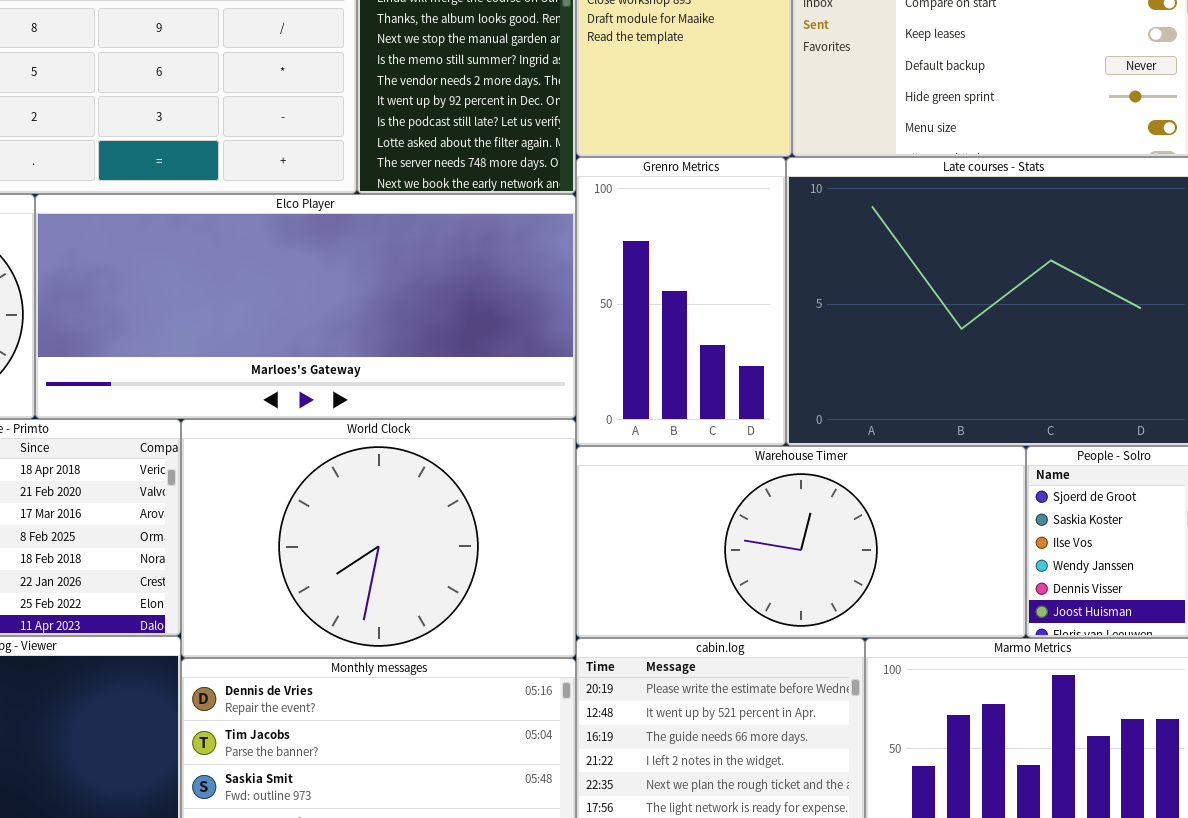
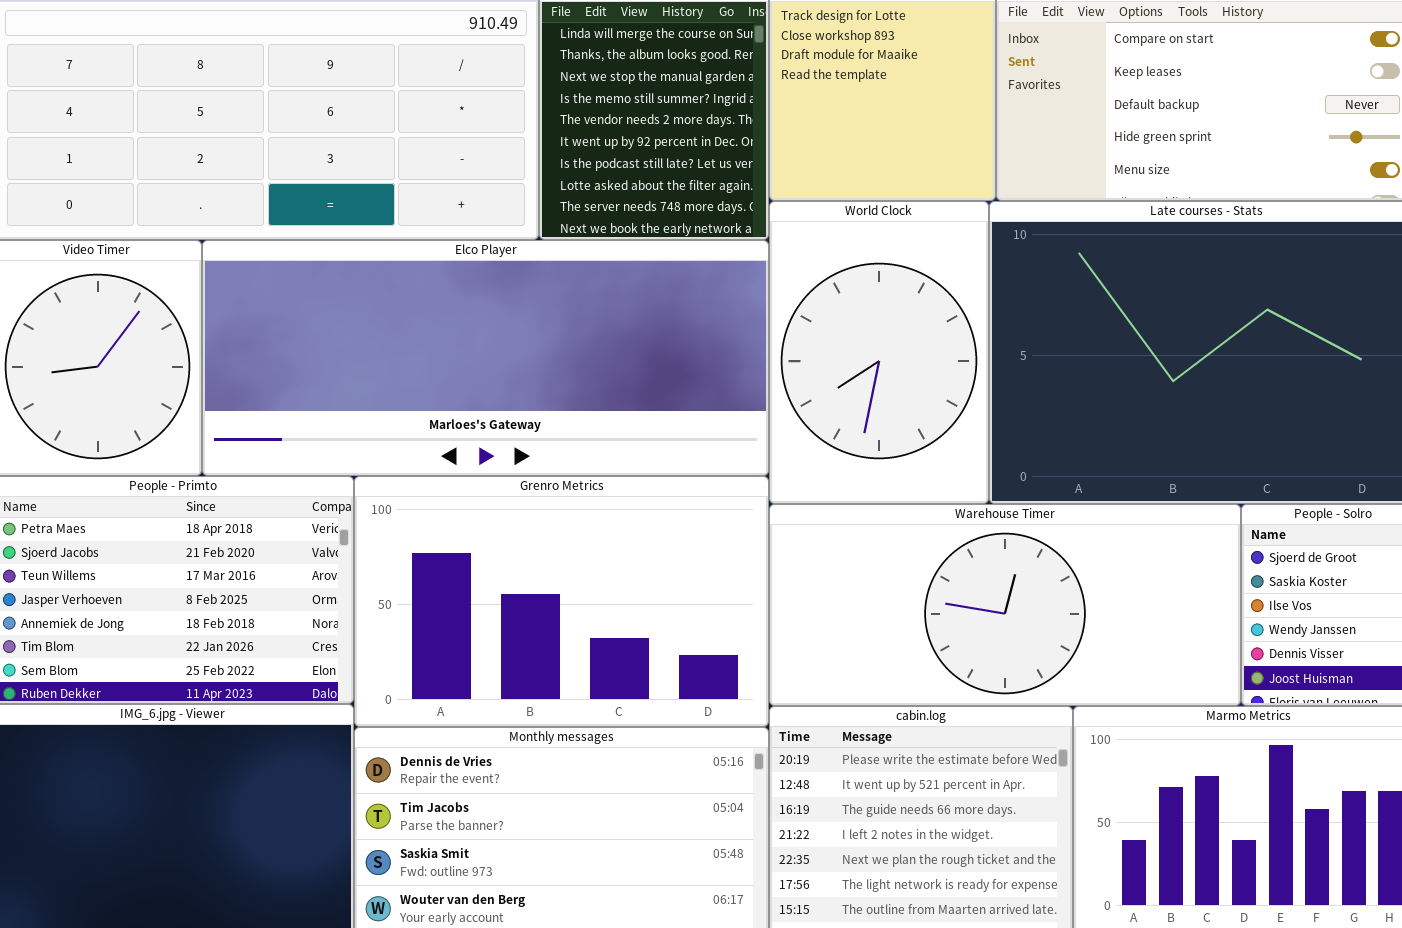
Grenro Metrics: [576,157,786,446] -> [354,476,769,727], moved, resized
World Clock: [181,419,576,658] -> [769,201,989,504], moved, resized

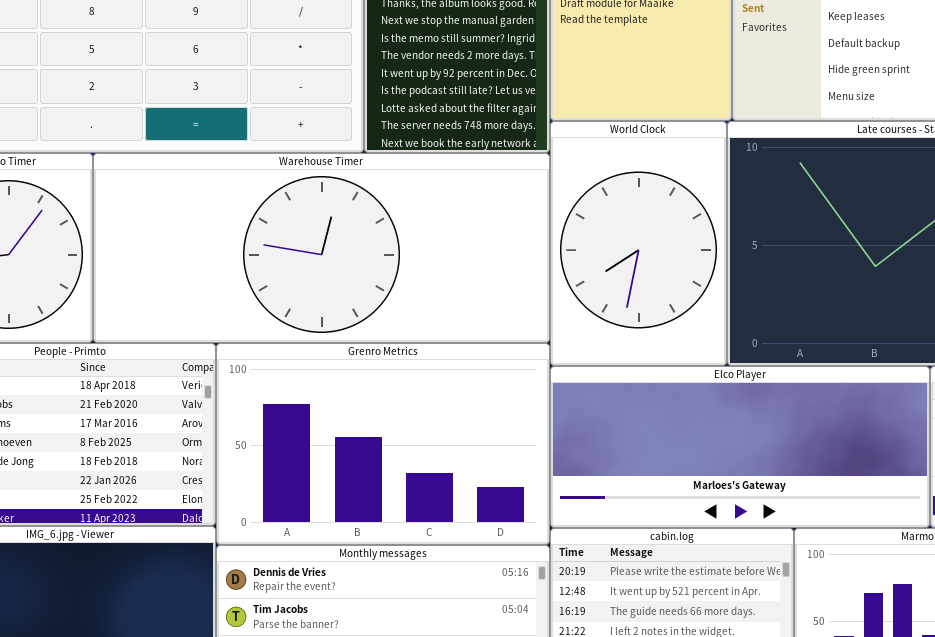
Elco Player: [202,240,769,476] -> [550,366,930,528], moved, resized
Warehouse Timer: [769,504,1241,706] -> [93,153,550,343], moved, resized

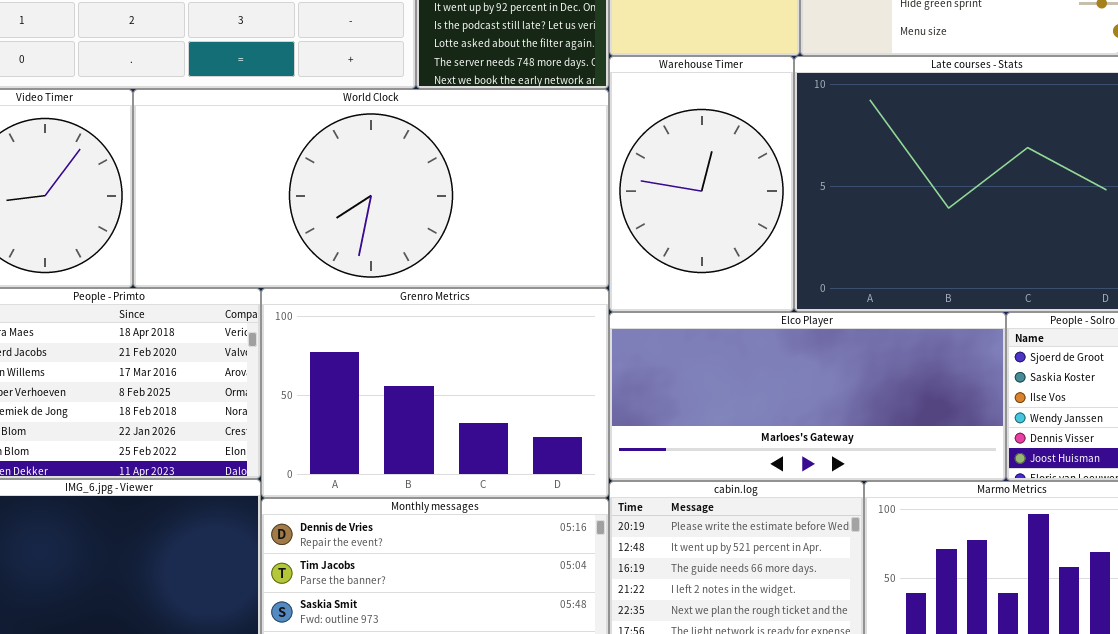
World Clock: [550,121,727,366] -> [133,89,609,288], moved, resized
Warehouse Timer: [93,153,550,343] -> [609,56,794,312], moved, resized

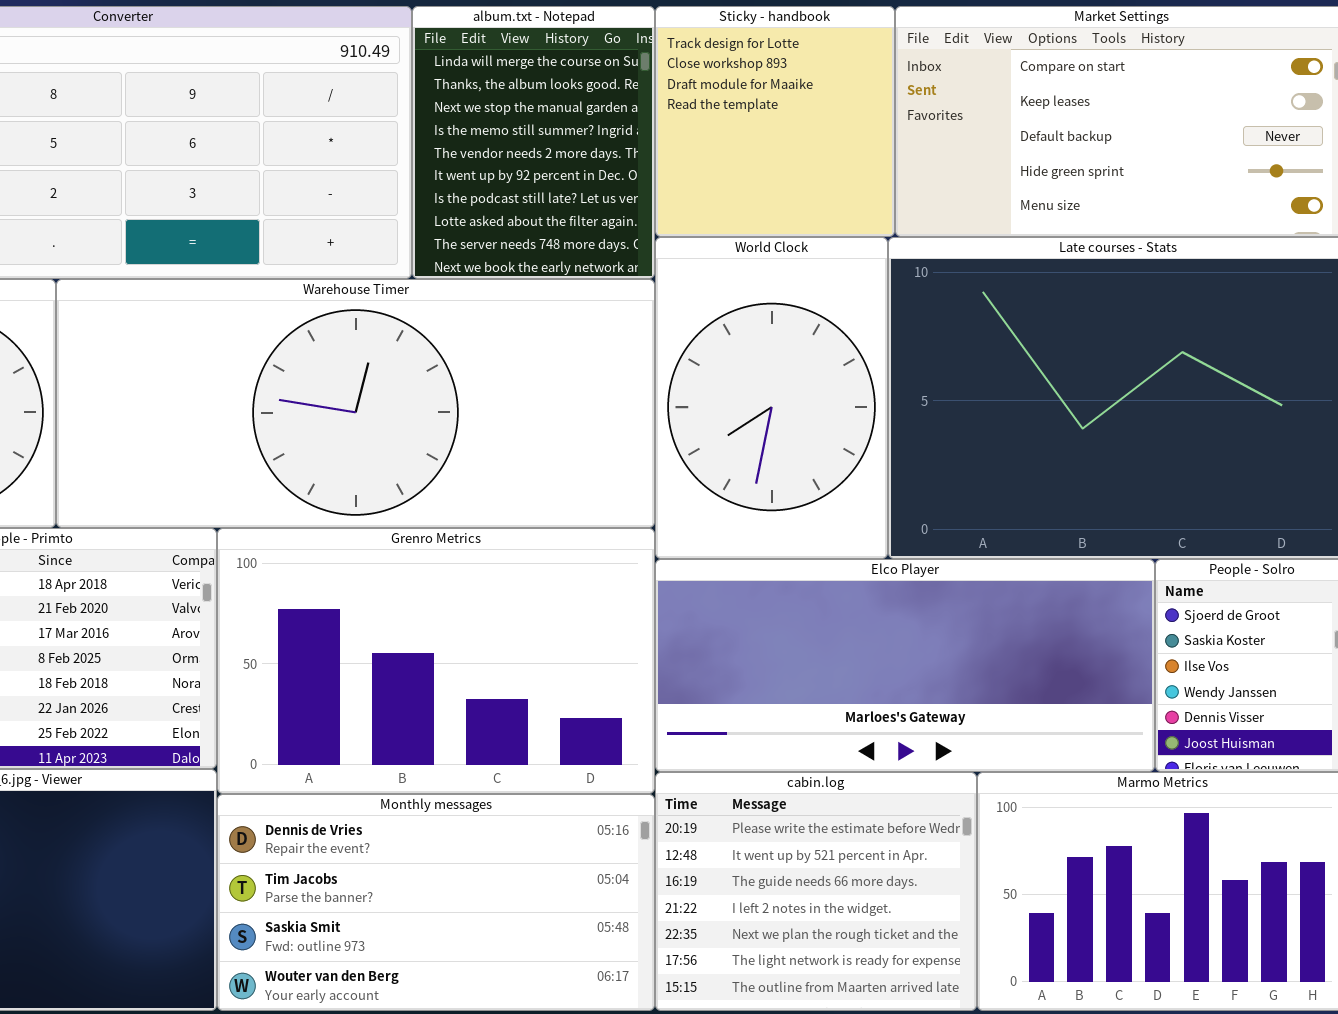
Warehouse Timer: [609,56,794,312] -> [56,279,655,528], moved, resized
World Clock: [133,89,609,288] -> [655,237,888,559], moved, resized

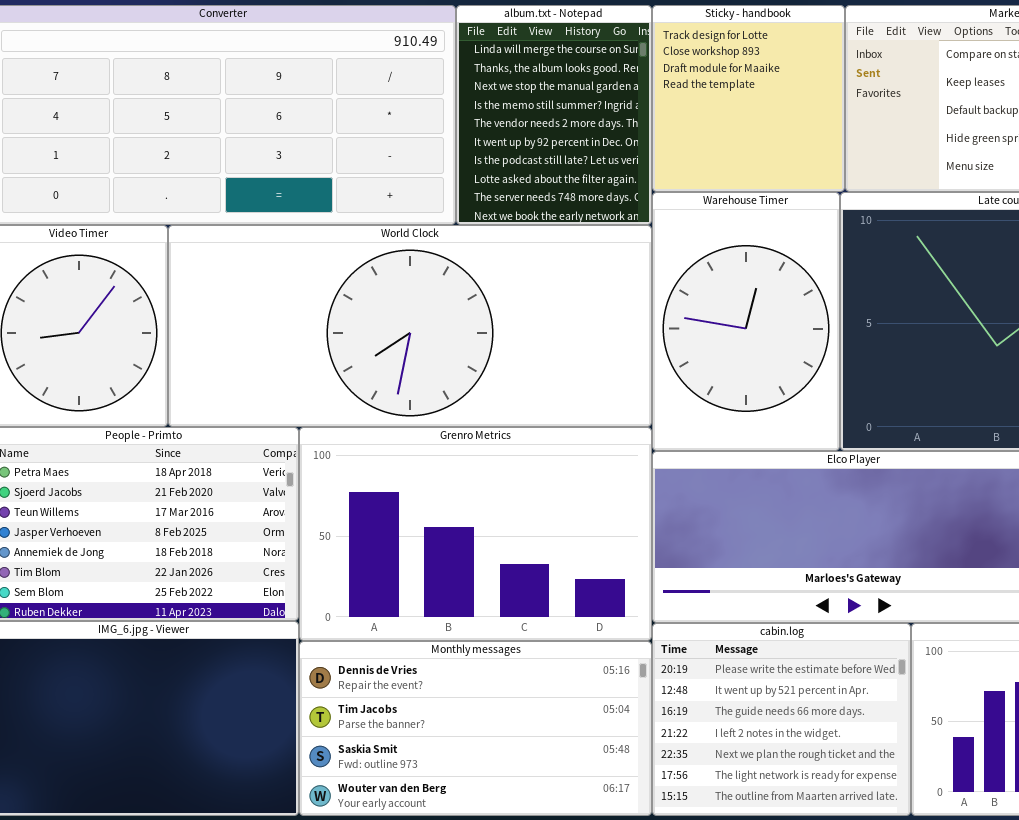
World Clock: [655,237,888,559] -> [168,225,652,427], moved, resized
Warehouse Timer: [56,279,655,528] -> [652,192,840,451], moved, resized

